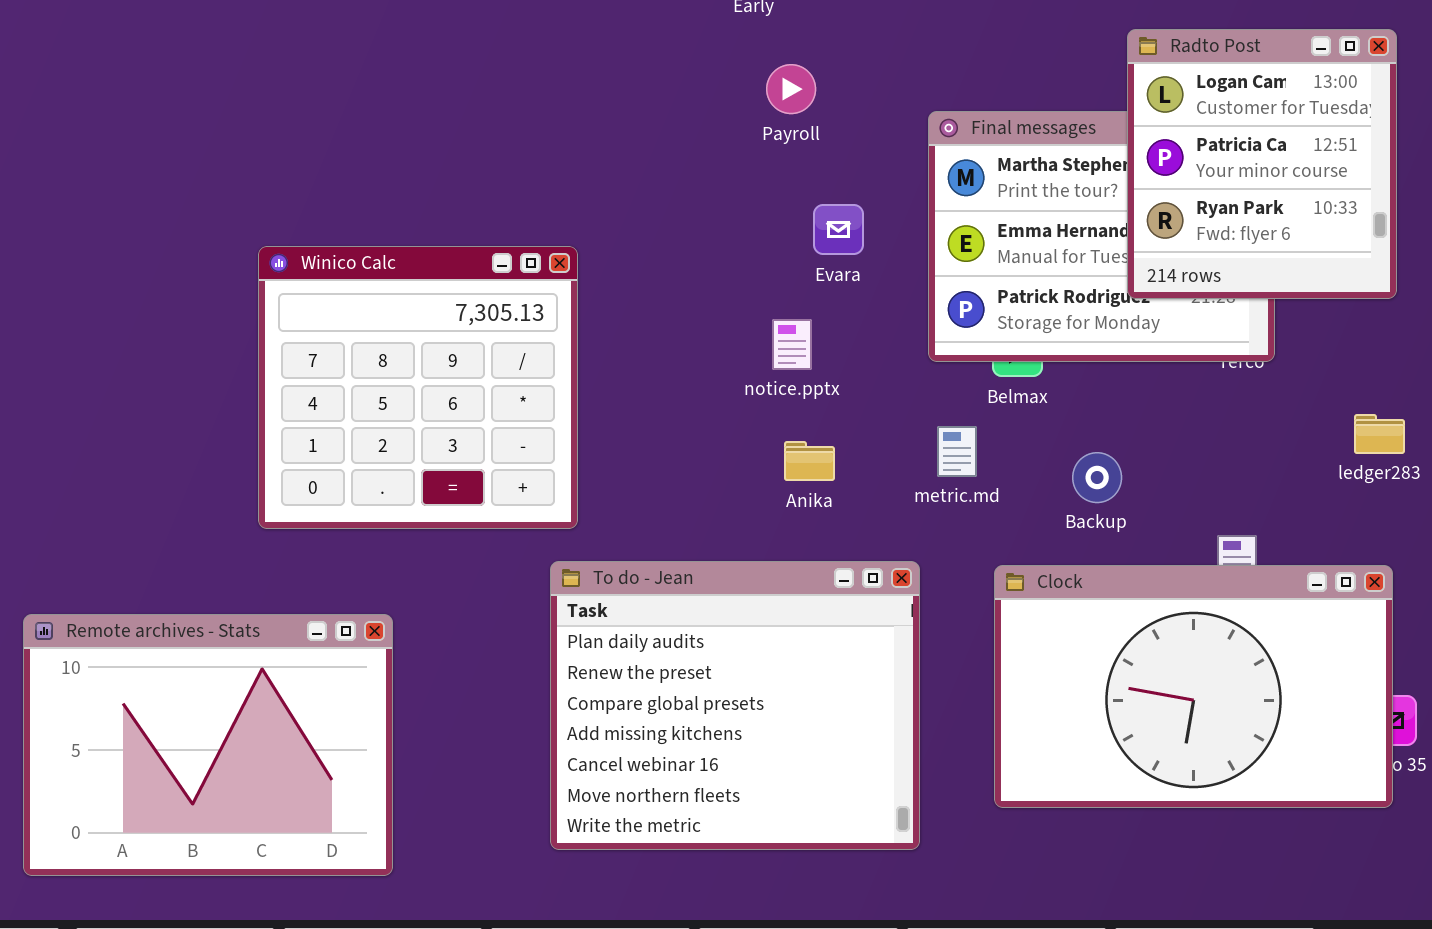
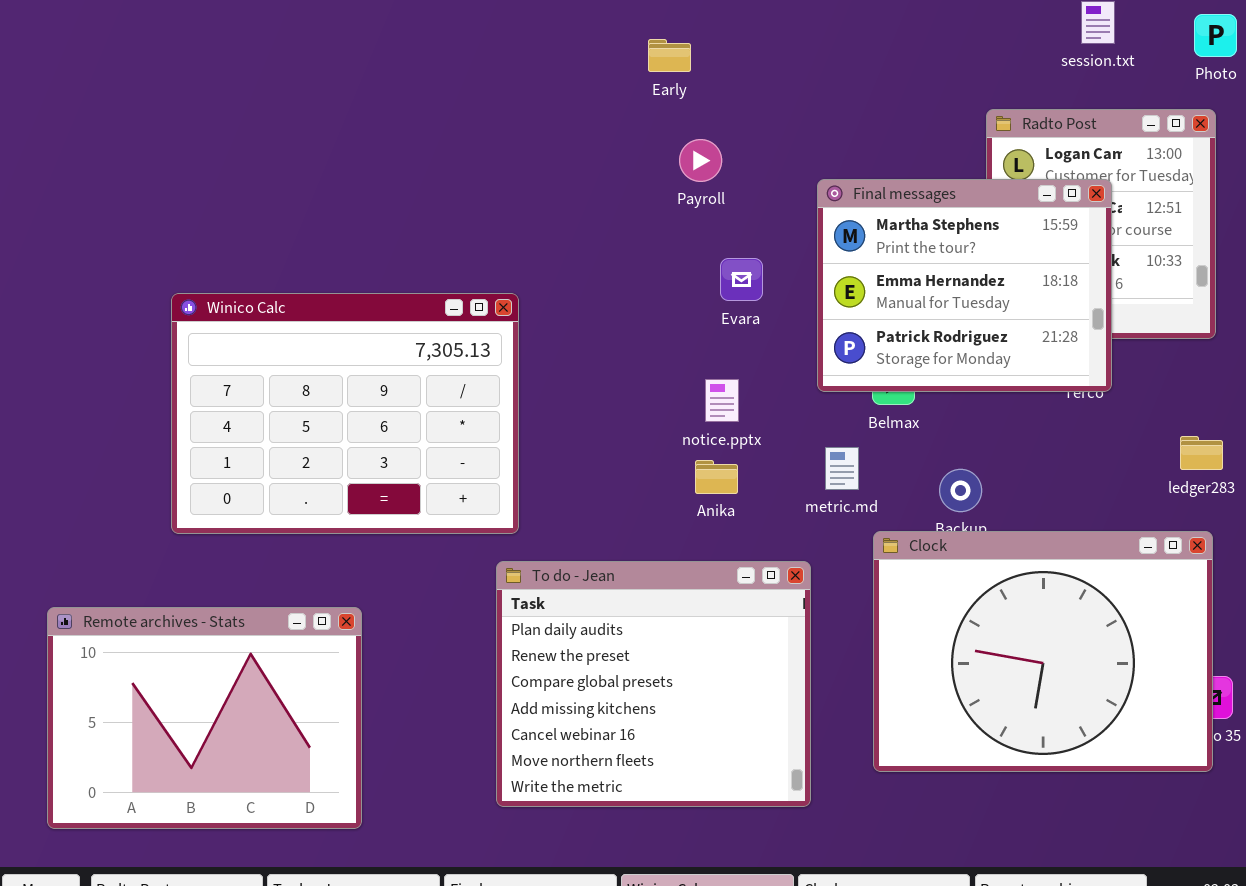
Final messages: [928,111,1275,362] -> [817,179,1112,392], raised
Winico Calc: [258,246,578,529] -> [171,293,519,534], resized
notice.pptx: [772,319,812,370] -> [705,379,739,422], moved
Clock: [994,565,1393,808] -> [873,531,1213,772], resized

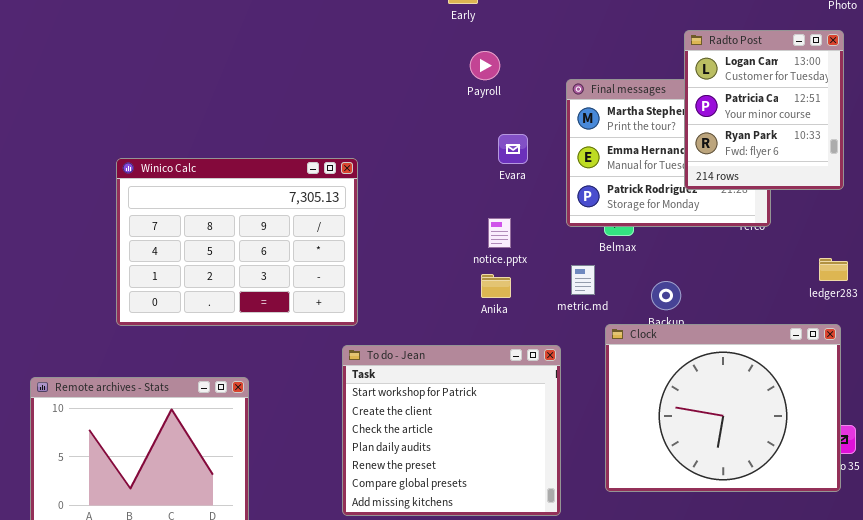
Radto Post: [986,109,1216,339] -> [684,30,844,190], raised
To do - Jean: [496,561,811,807] -> [342,345,561,516], scrolled up 3 rows

